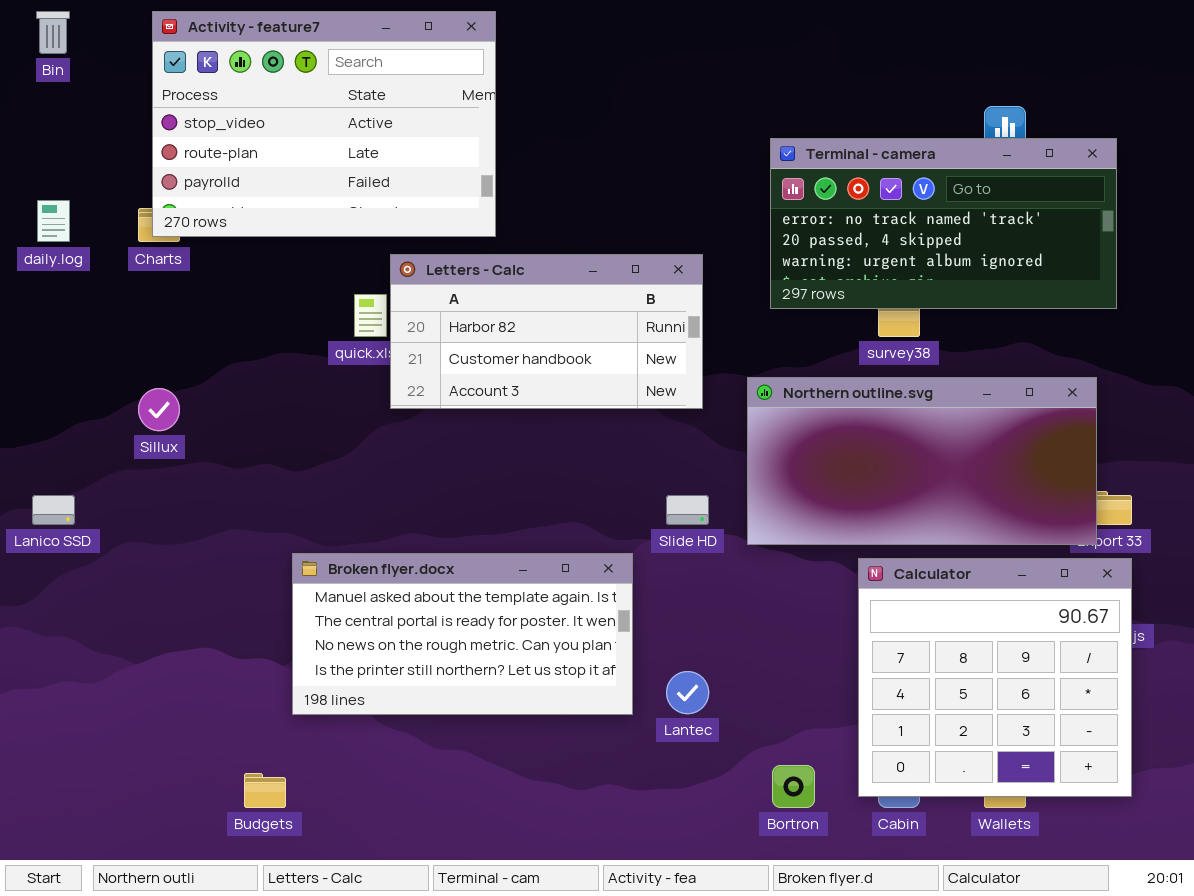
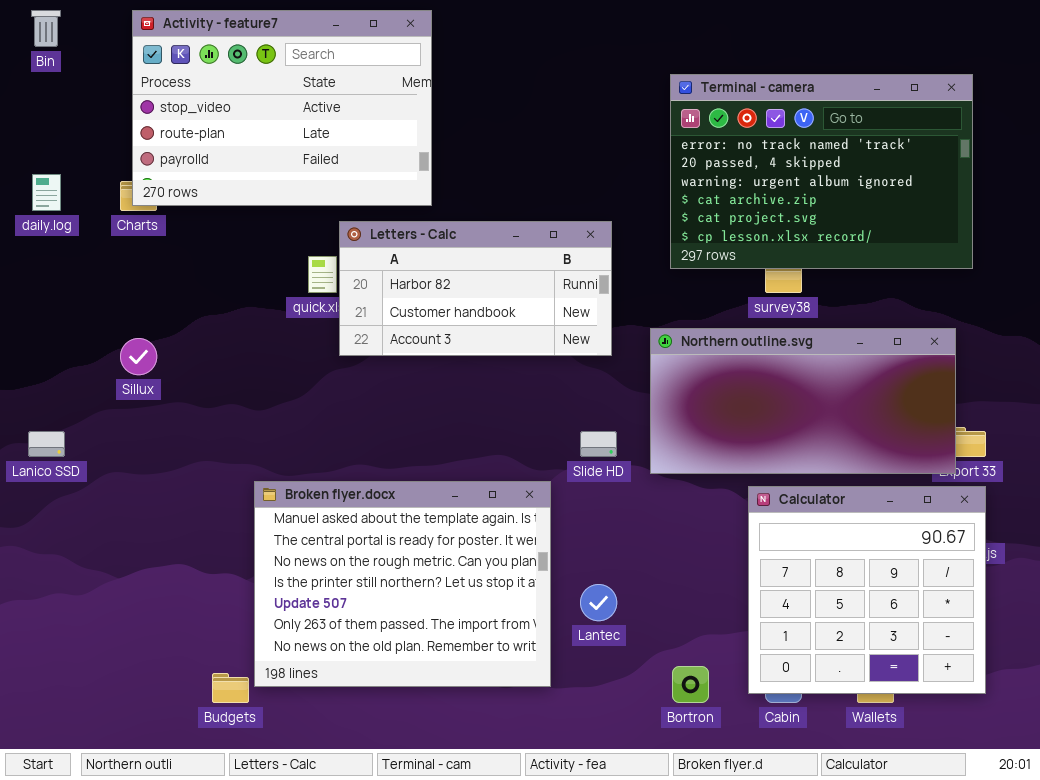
Terminal - camera: [770,138,1117,309] -> [670,74,973,269], resized
Broken flyer.docx: [292,553,633,715] -> [254,481,551,687], resized

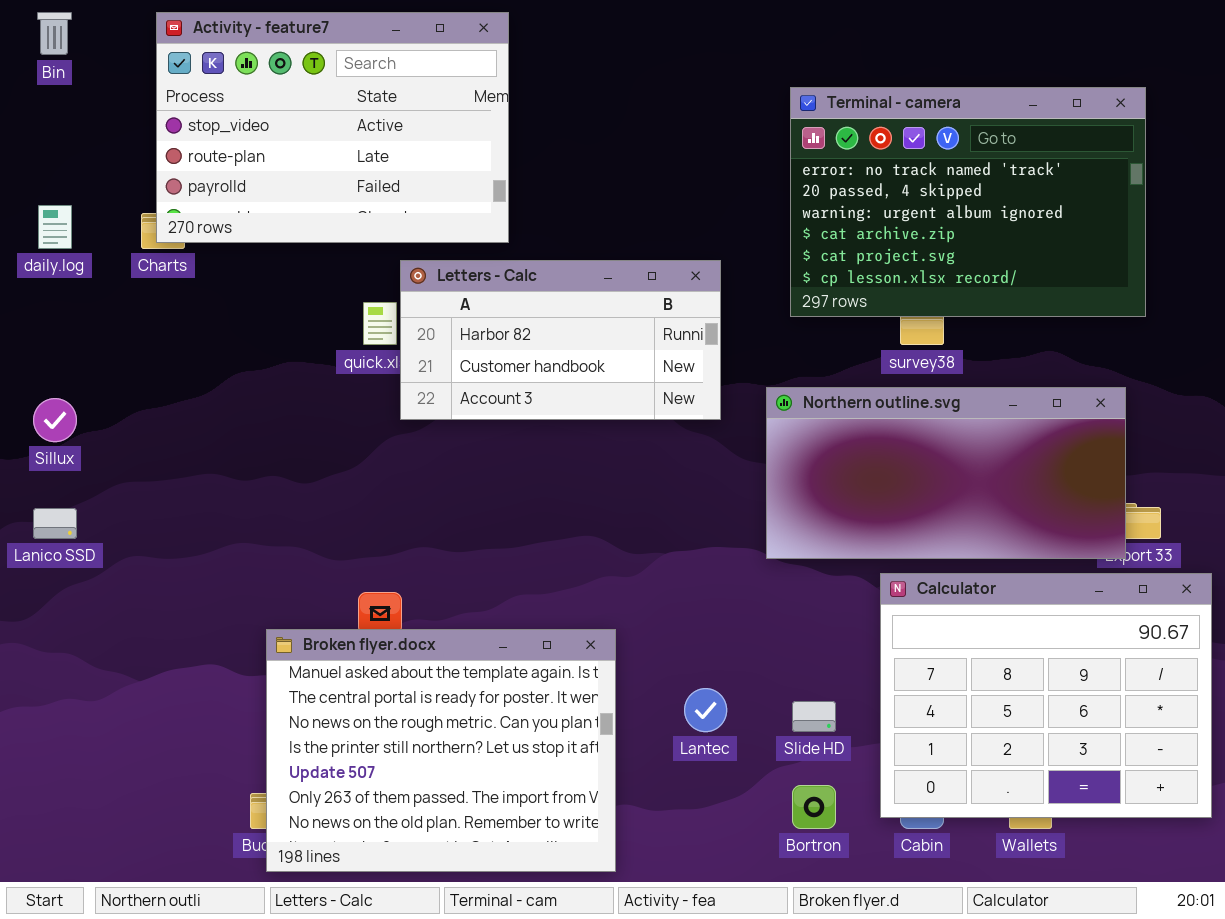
Sillux: [120,338,157,375] -> [33,398,77,442], moved
Slide HD: [580,431,617,457] -> [792,701,836,732], moved
Broken flyer.docx: [254,481,551,687] -> [266,629,616,872], moved
Calculator: [748,486,986,694] -> [880,573,1212,818], resized

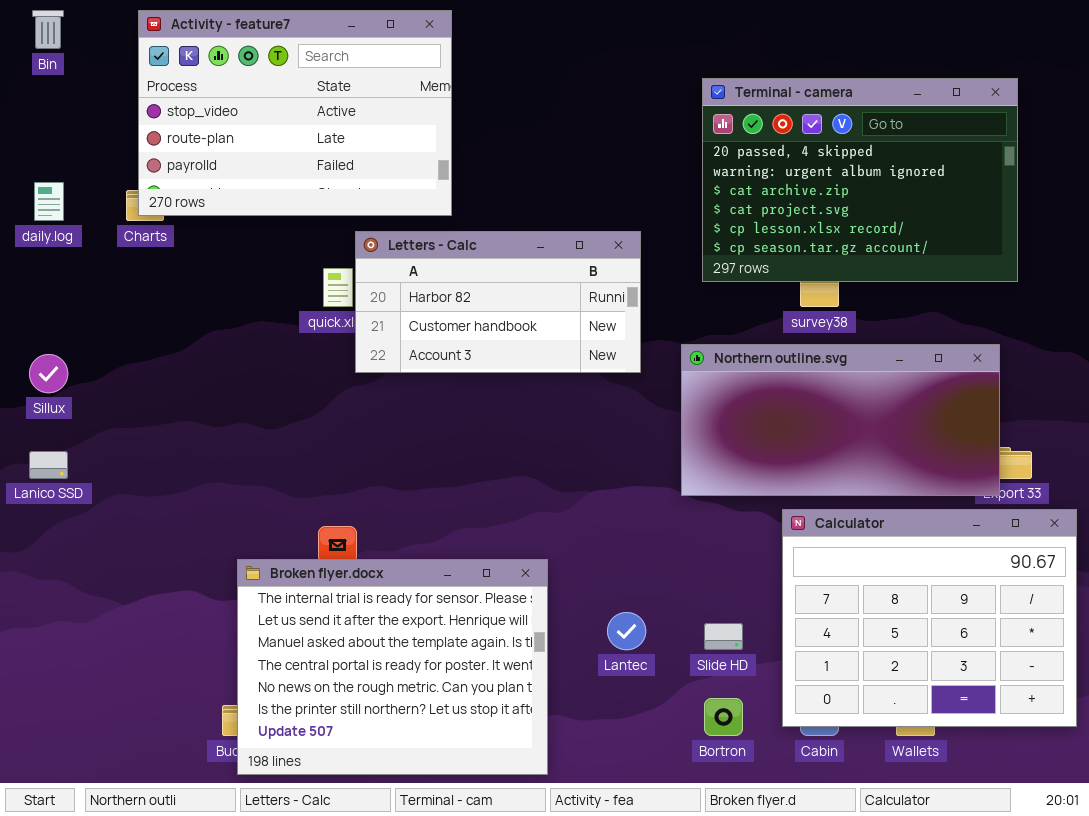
Terminal - camera: [790,87,1146,317] -> [702,78,1018,282], scrolled down 1 row
Broken flyer.docx: [266,629,616,872] -> [237,559,548,775], scrolled up 2 rows

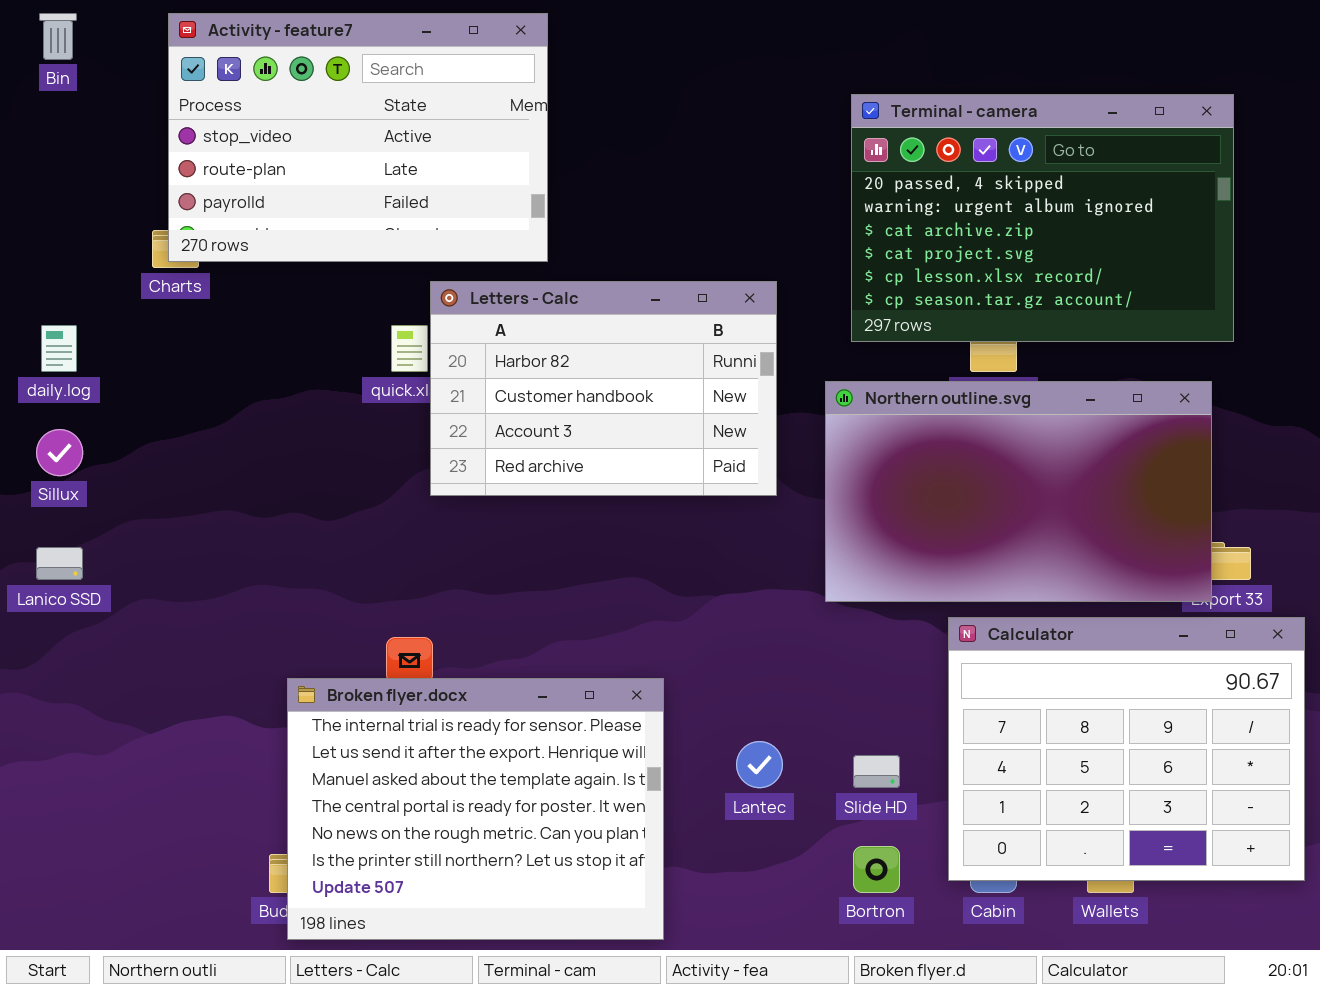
daily.log: [34,182,64,221] -> [41,325,77,372], moved
Letters - Calc: [355,231,641,373] -> [430,281,777,496], resized
Northern outline.svg: [681,344,1000,496] -> [825,381,1212,602], resized

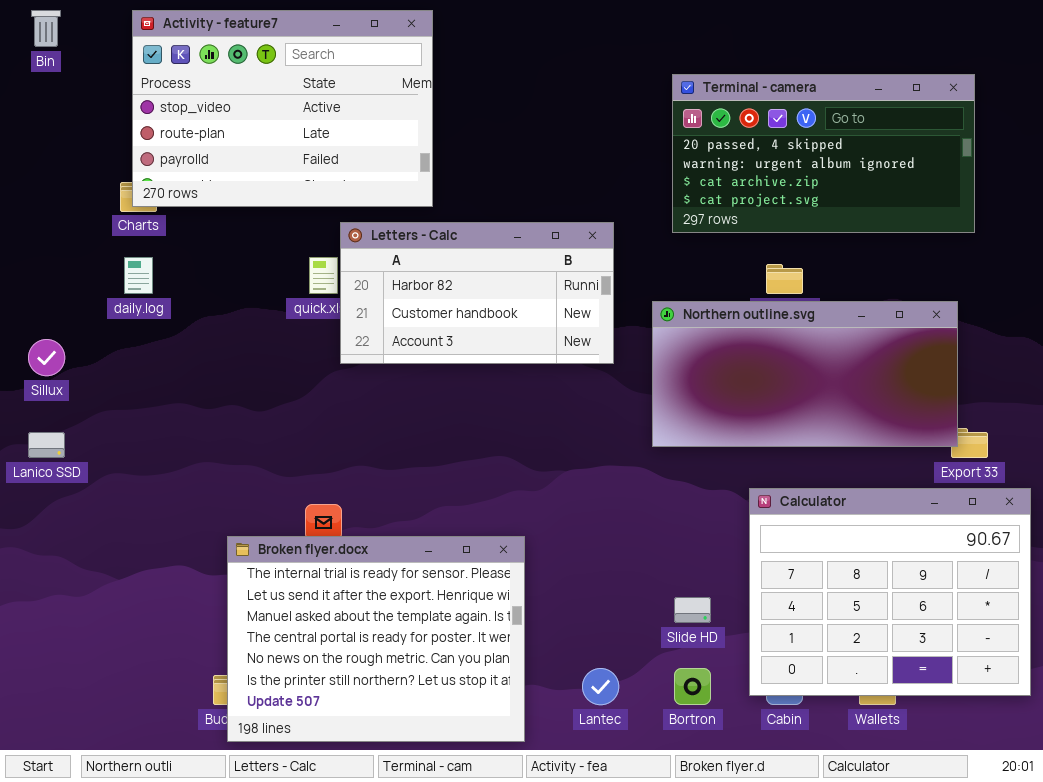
Terminal - camera: [851,94,1234,342] -> [672,74,975,233], resized
Letters - Calc: [430,281,777,496] -> [340,222,614,364], resized
daily.log: [41,325,77,372] -> [124,257,153,294], moved
Northern outline.svg: [825,381,1212,602] -> [652,301,958,447], resized
Lantec: [736,741,783,788] -> [582,668,619,705], moved

